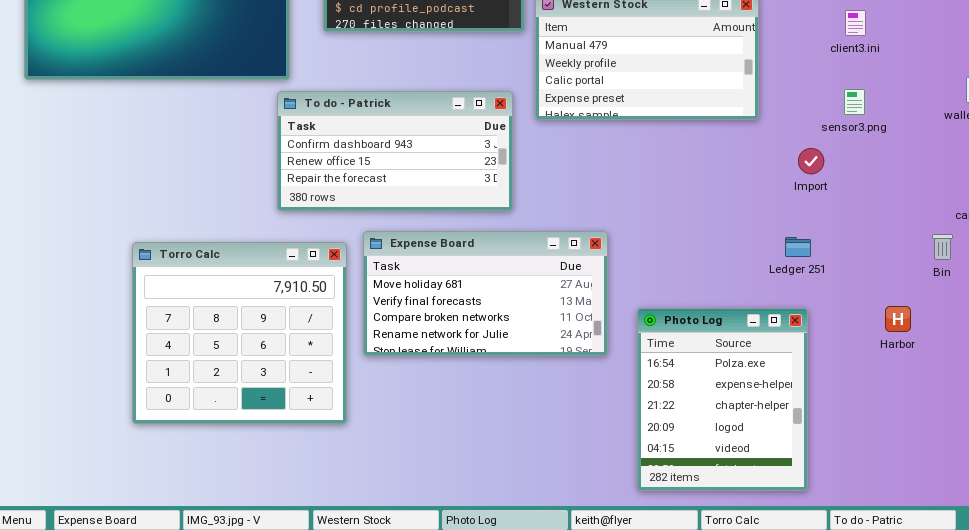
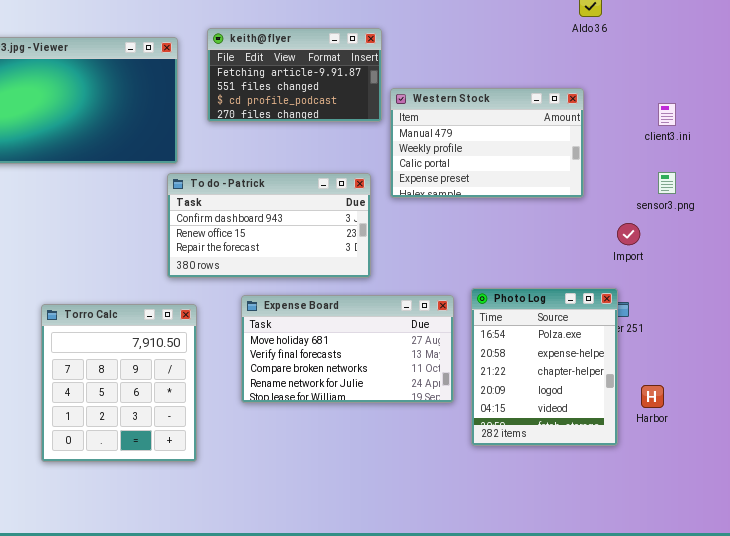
Torro Calc: [132,242,347,424] -> [41,304,197,462], resized
Harbor: [885,306,911,332] -> [641,385,664,408], moved
Photo Log: [637,308,808,491] -> [471,288,618,446], moved

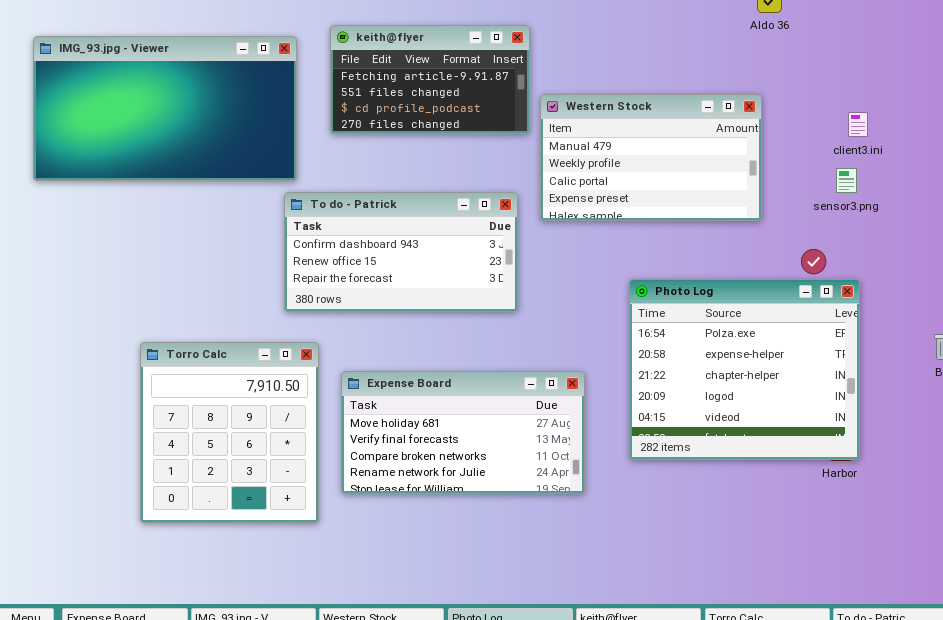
sensor3.png: [658,172,676,194] -> [836,168,857,193], moved
Photo Log: [471,288,618,446] -> [629,279,860,460], moved, resized
Expense Board: [241,295,454,403] -> [341,371,585,494], moved

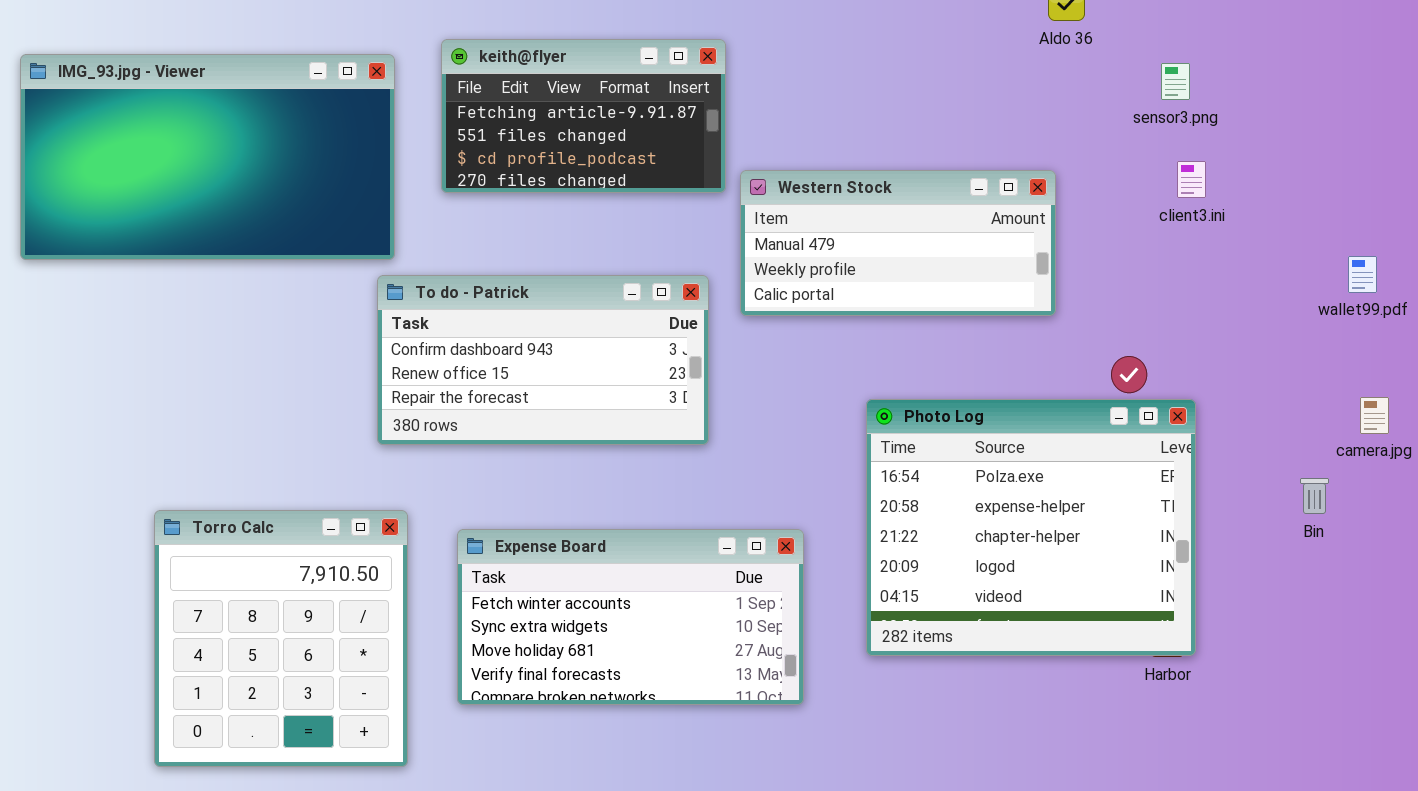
Western Stock: [540,94,762,221] -> [740,170,1056,316], resized
sensor3.png: [836,168,857,193] -> [1161,63,1190,100], moved
Torro Calc: [140,342,319,523] -> [154,510,408,767], moved
Expense Board: [341,371,585,494] -> [457,529,804,705], scrolled up 2 rows

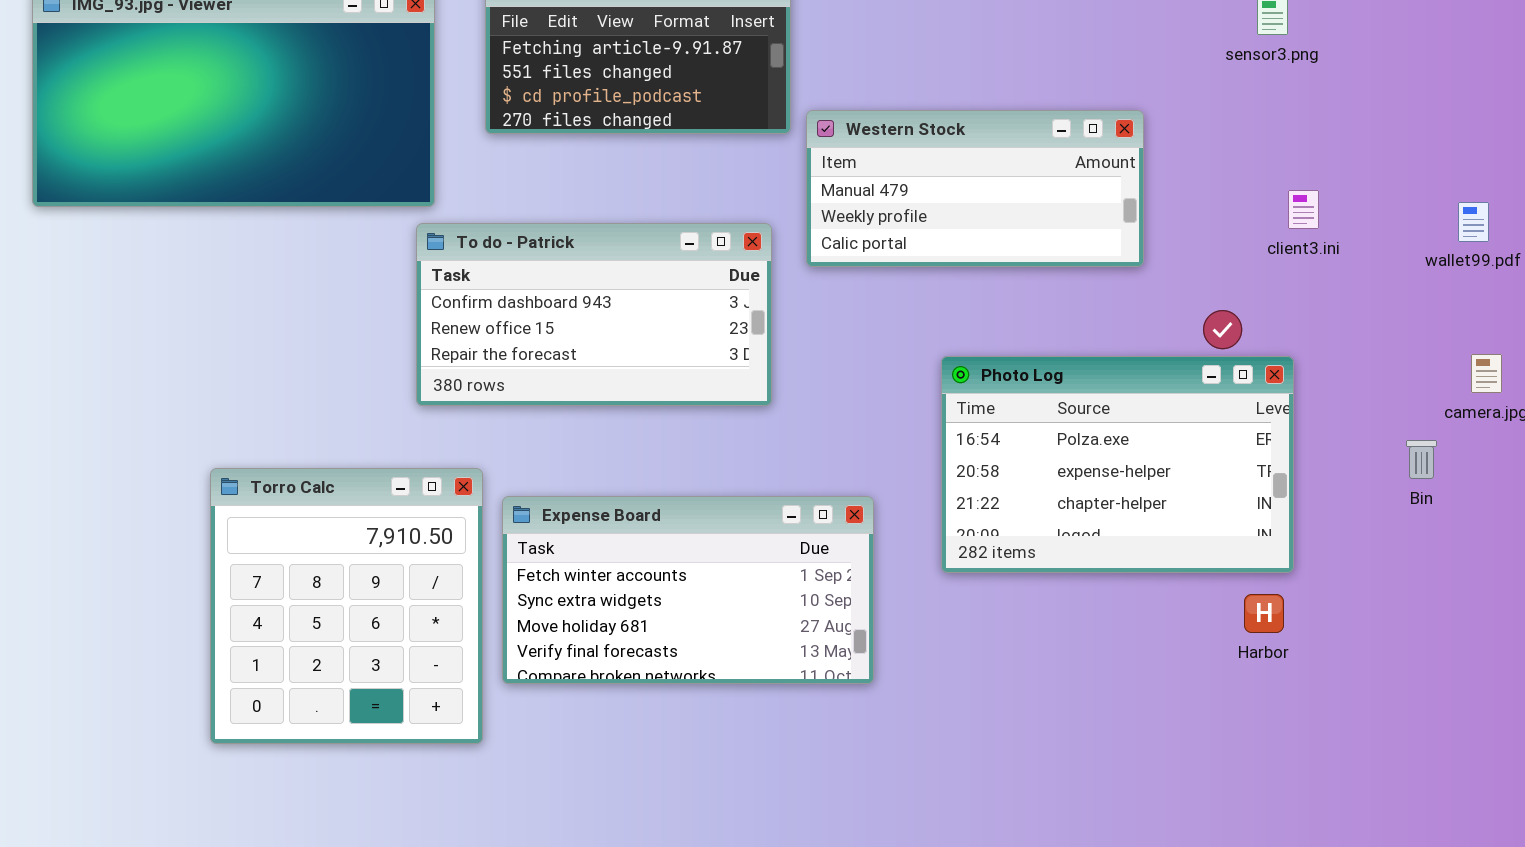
client3.ini: [1177,161,1206,198] -> [1288,190,1319,229], moved
Photo Log: [866,399,1196,656] -> [941,356,1294,573], resized
Torro Calc: [154,510,408,767] -> [210,468,483,744], moved

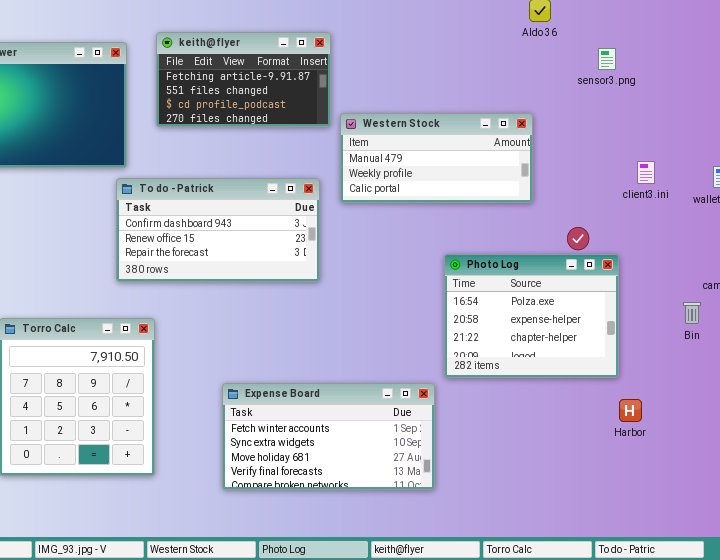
client3.ini: [1288,190,1319,229] -> [637,161,655,184], moved
Photo Log: [941,356,1294,573] -> [444,254,619,378], resized
Expense Board: [502,496,874,684] -> [222,383,435,490], moved
Harbor: [1244,594,1284,633] -> [619,399,642,422], moved

